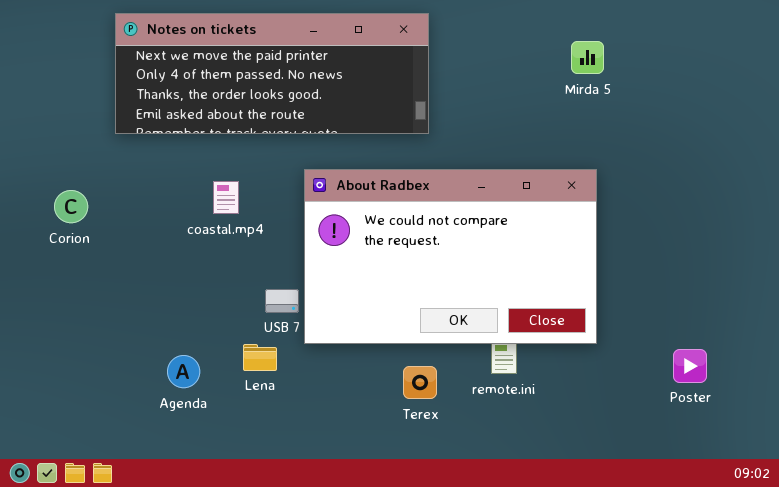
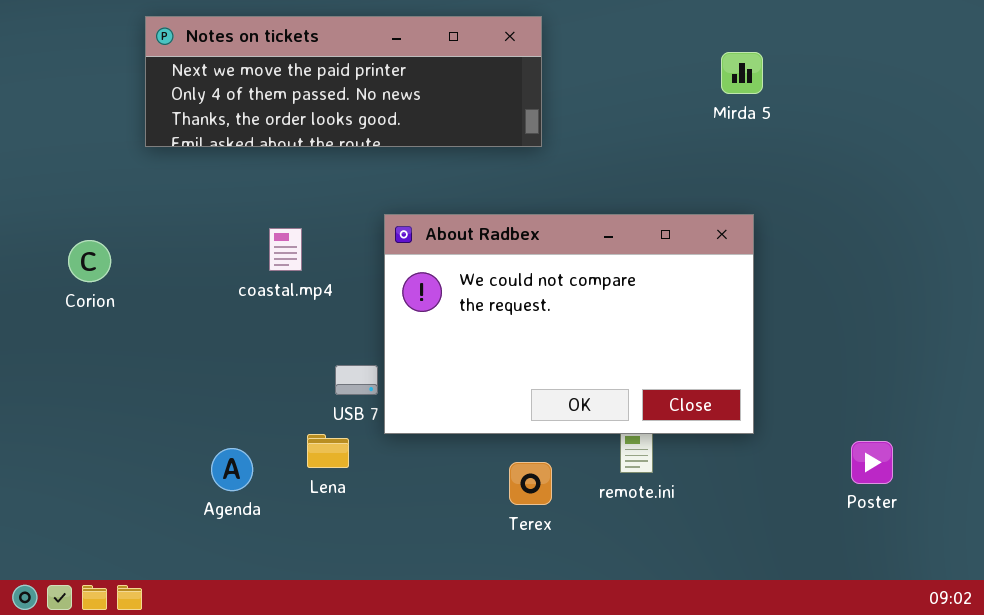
Notes on tickets: [115,13,429,134] -> [145,16,542,147], resized

